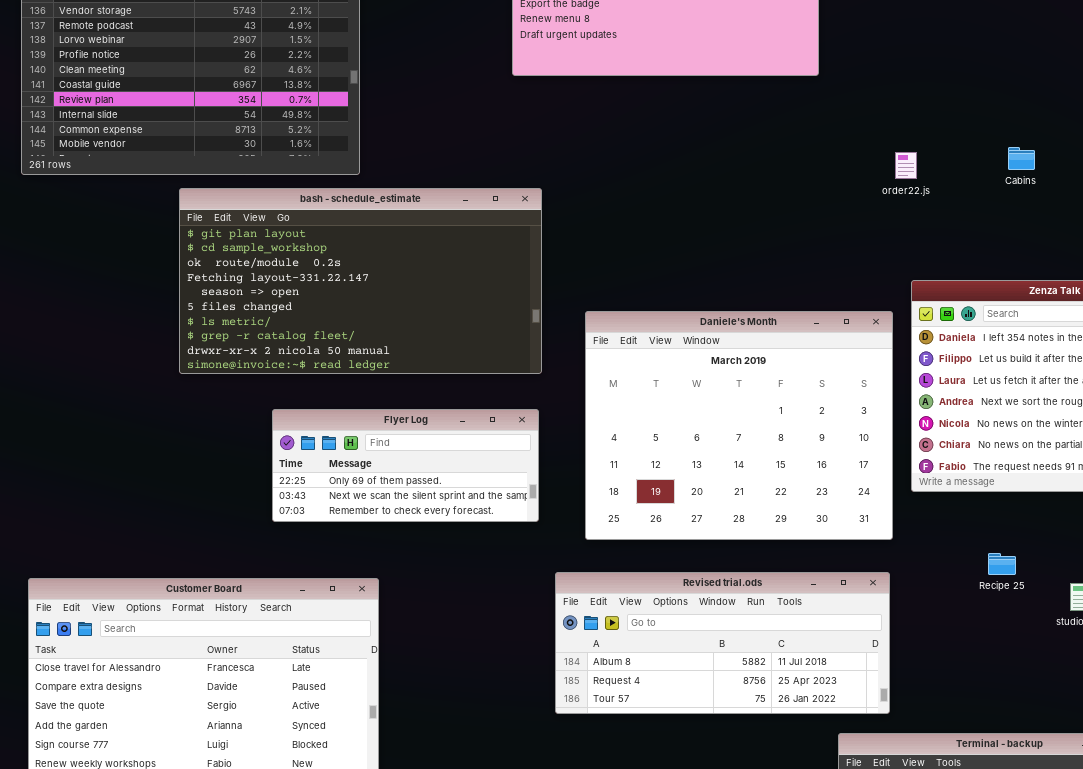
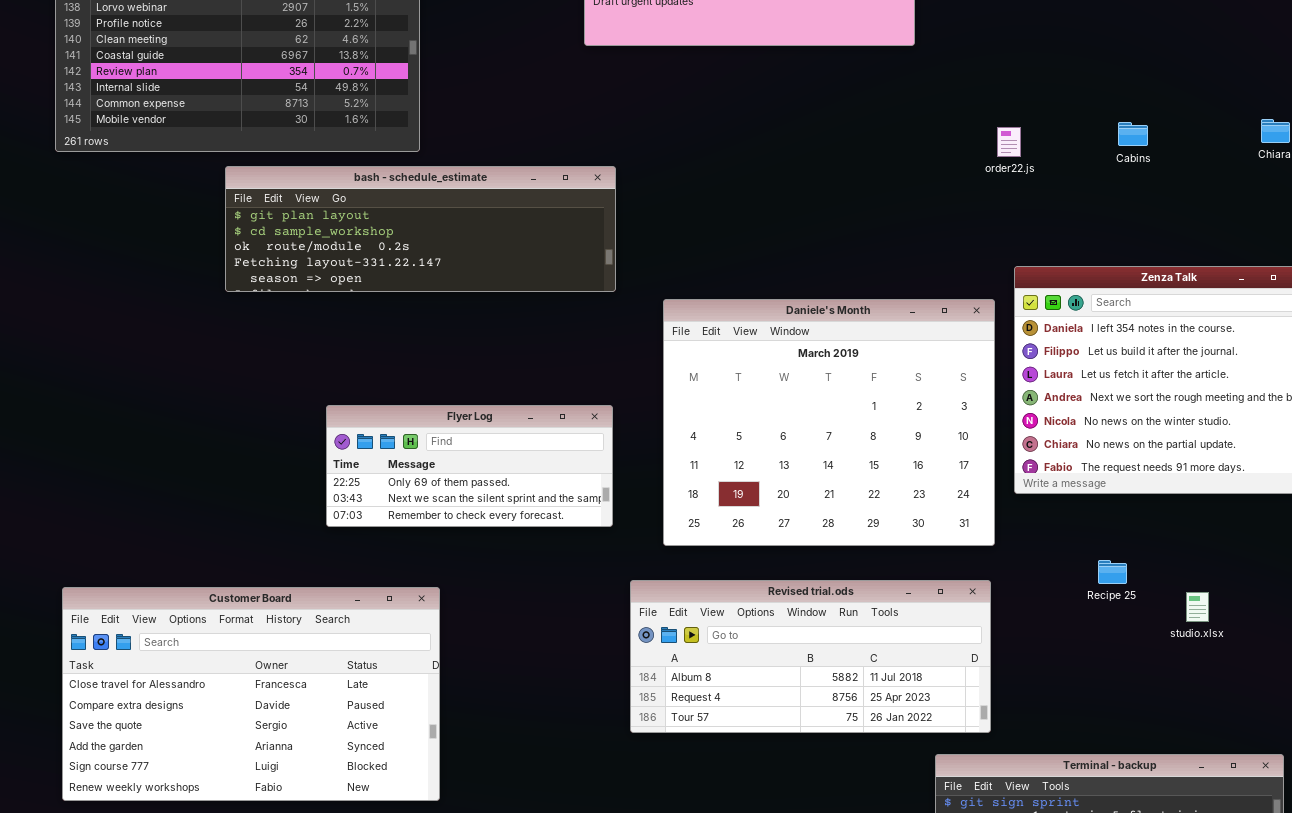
bash - schedule_estimate: [179,188,542,374] -> [225,166,616,292], resized

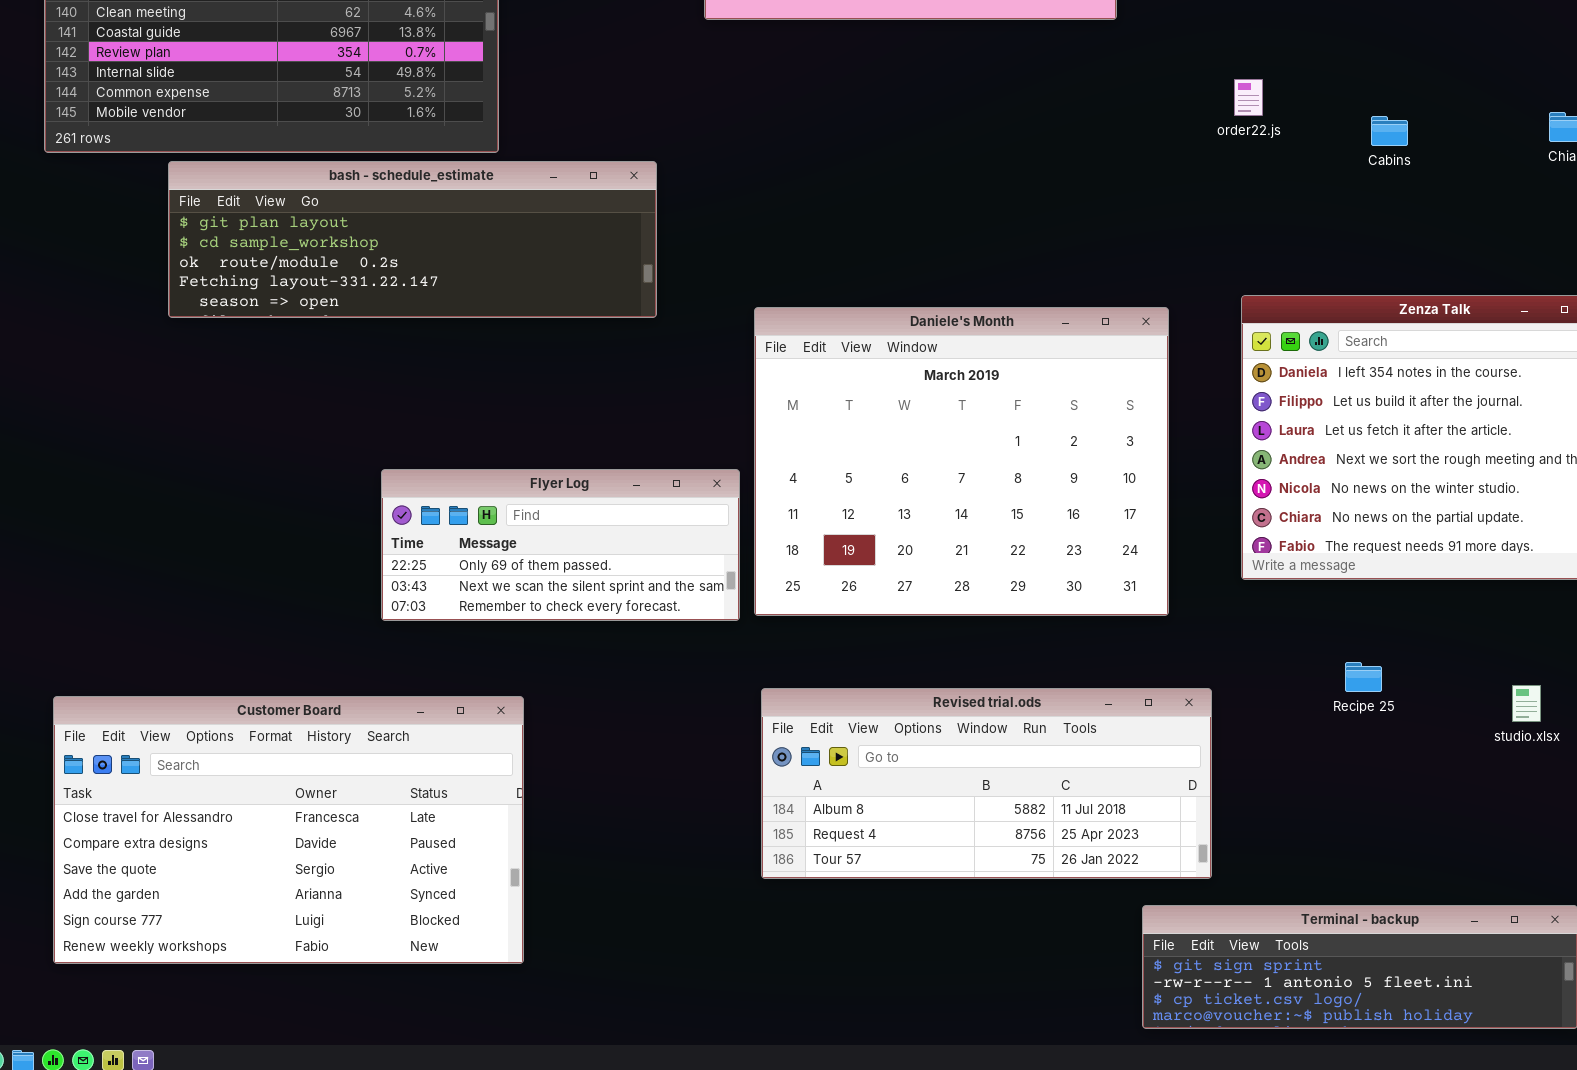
order22.js: [997,127,1021,157] -> [1234,79,1263,116], moved
bash - schedule_estimate: [225,166,616,292] -> [168,161,657,318], moved
Daniele's Month: [663,299,995,546] -> [754,307,1169,616], moved
studio.xlsx: [1186,592,1209,622] -> [1512,685,1541,722], moved

